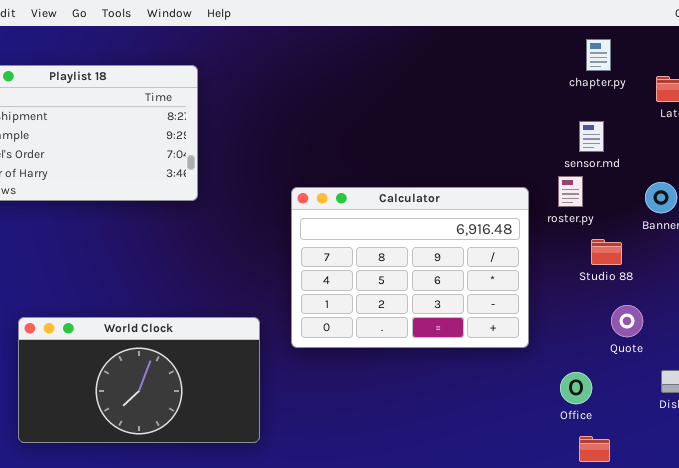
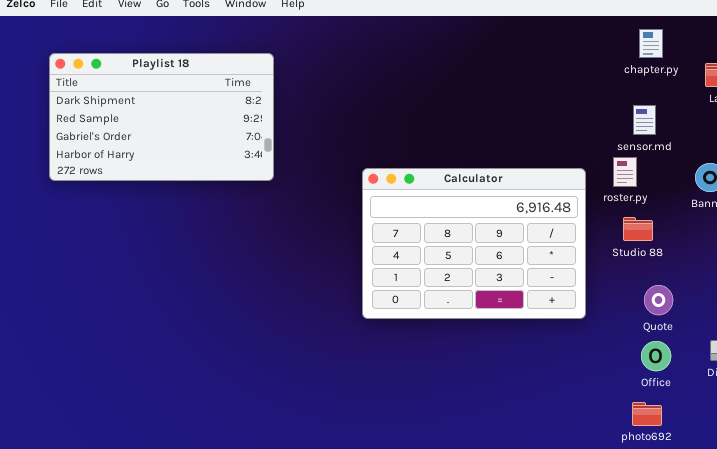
Studio 88: [591,239,622,265] -> [623,217,653,241], moved
Quote: [611,305,643,337] -> [644,285,673,315], moved
World Clock: [18,317,260,443] -> none, closed
Office: [560,372,592,404] -> [641,341,671,371], moved

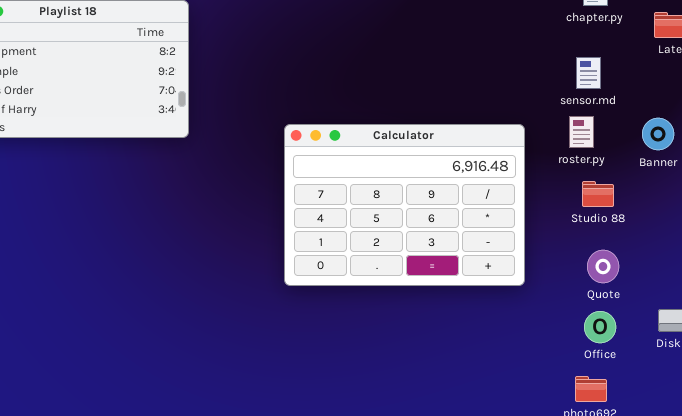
roster.py: [613,157,637,187] -> [569,116,594,148], moved
Studio 88: [623,217,653,241] -> [582,181,614,207], moved

